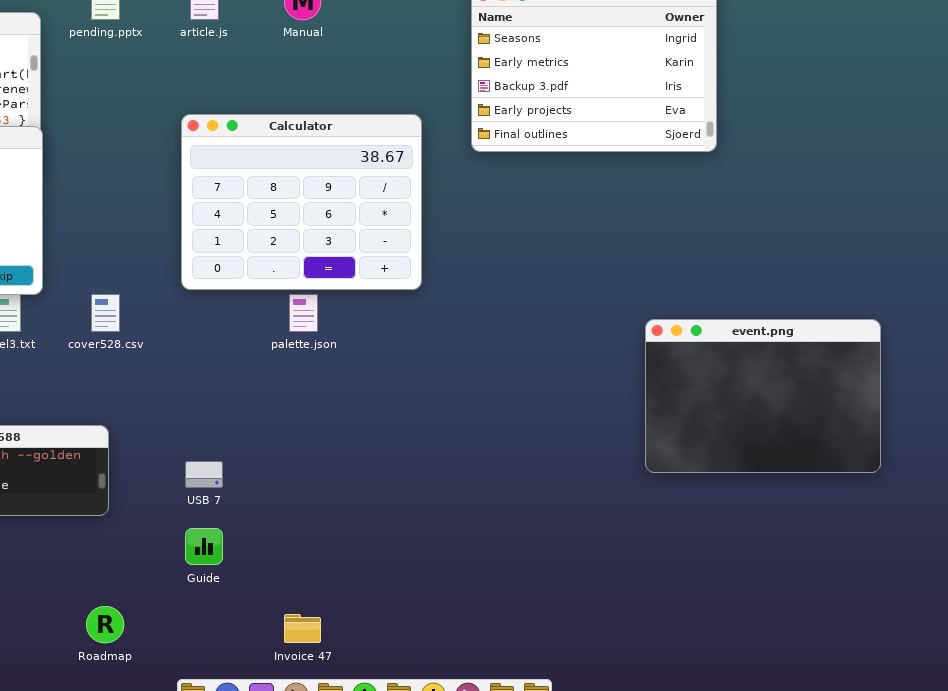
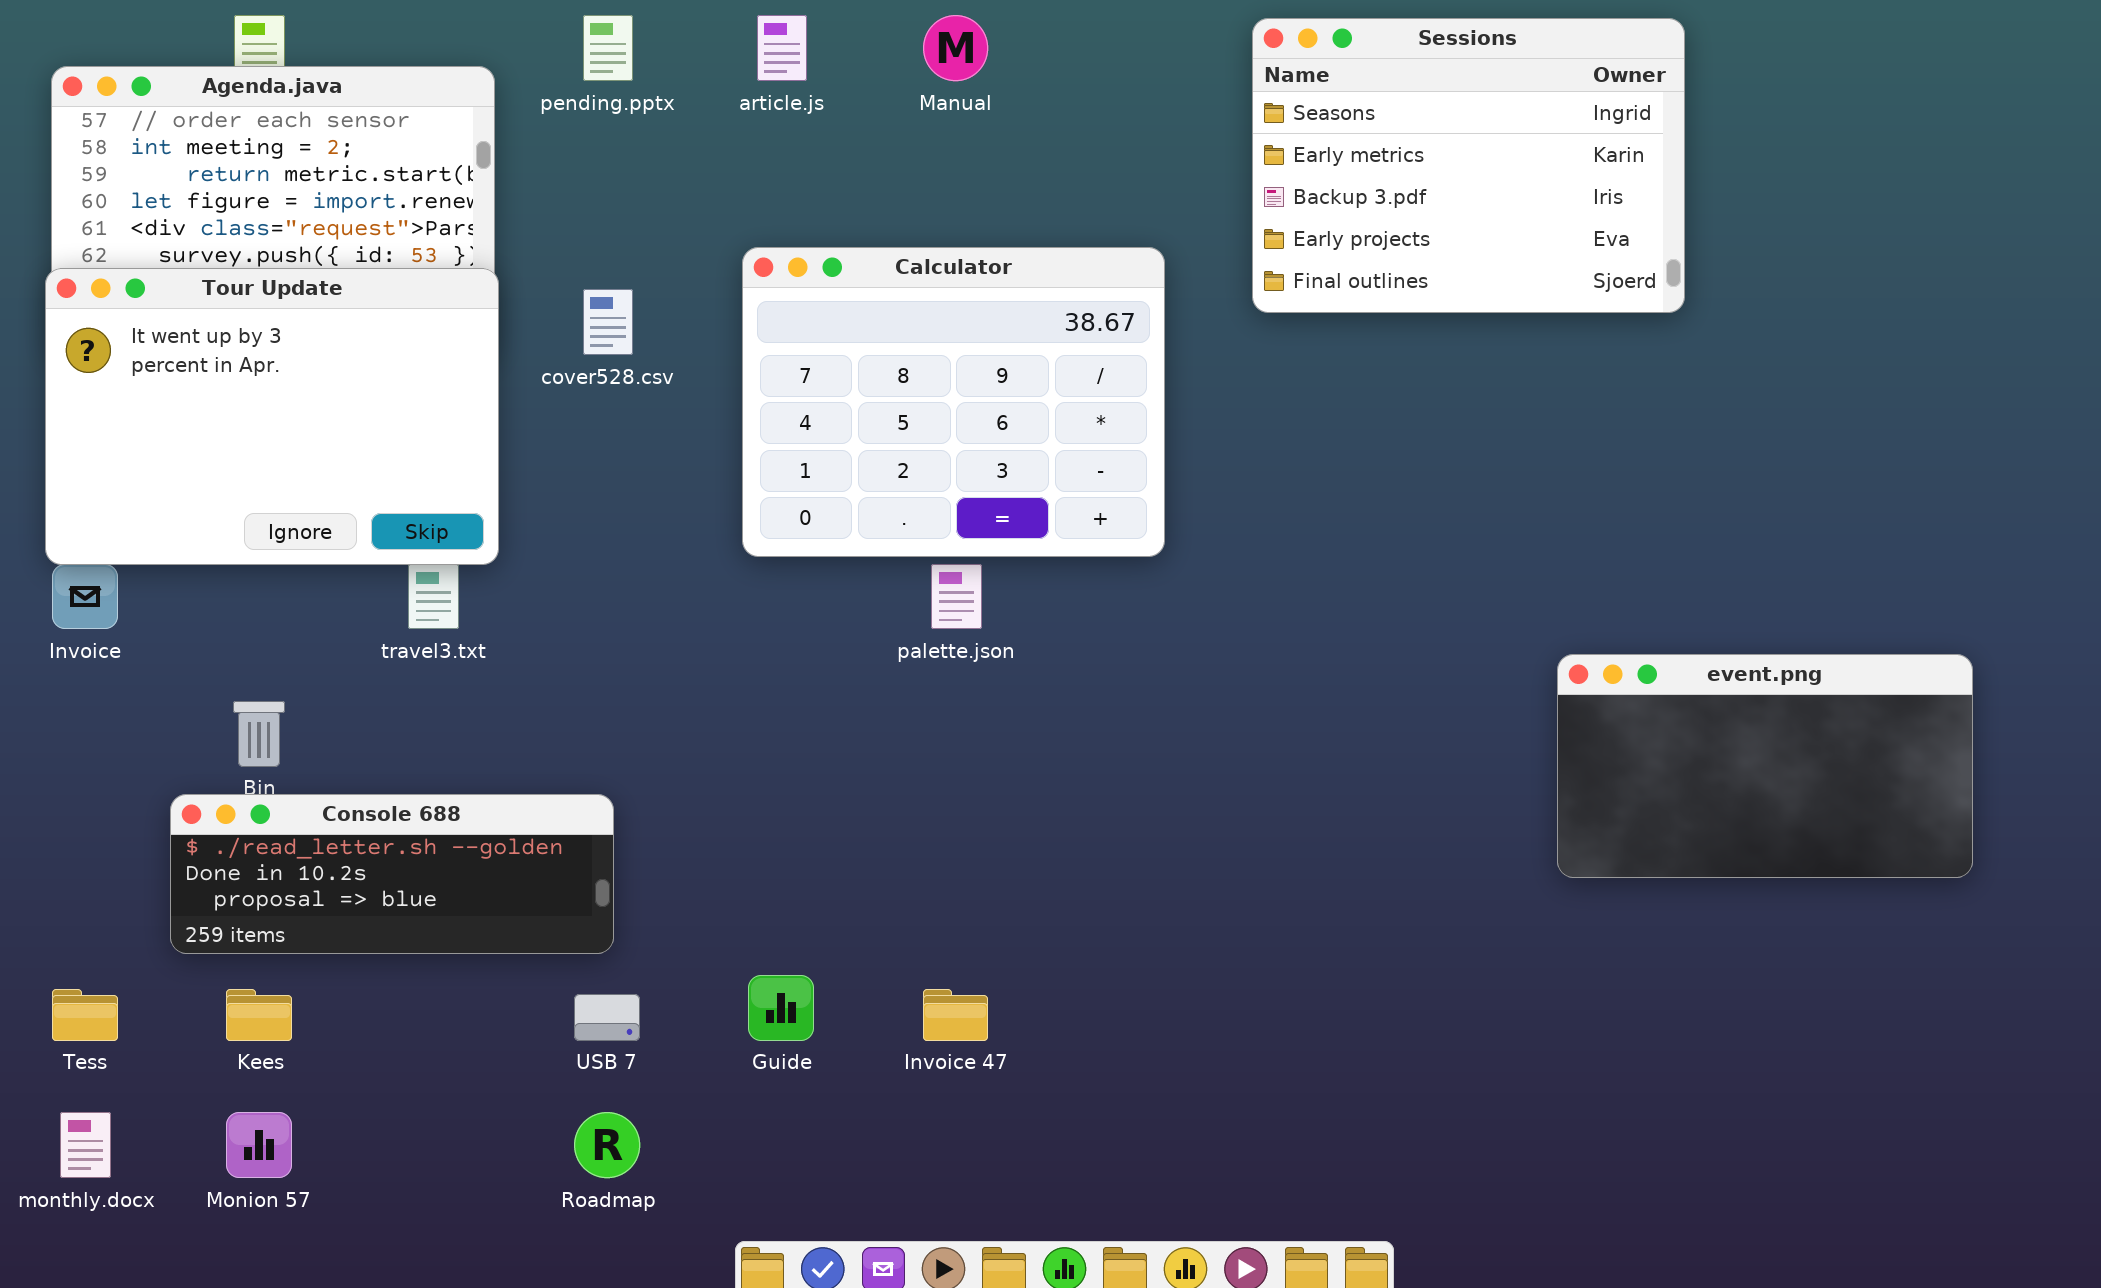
cover528.csv: [91,294,120,332] -> [583,289,633,355], moved
event.png: [645,319,881,473] -> [1557,654,1973,878], resized
USB 7: [185,461,223,488] -> [574,994,640,1041], moved
Invoice 47: [284,614,321,643] -> [923,989,988,1041], moved

